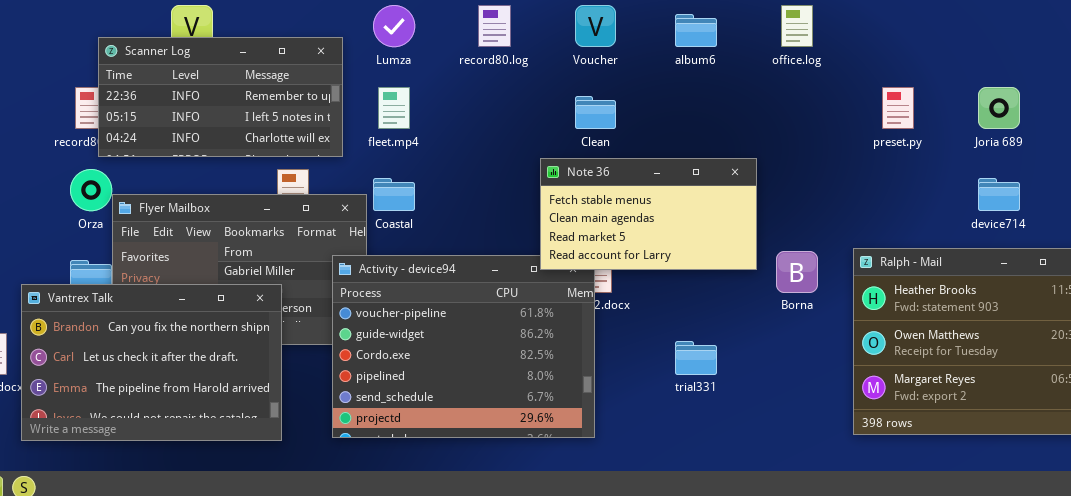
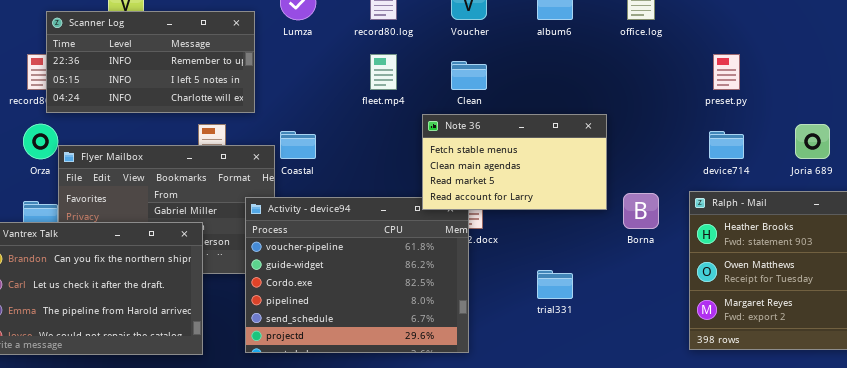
fleet.mp4: [378,87,410,129] -> [370,54,397,90], moved
Joria 689: [978,87,1020,129] -> [795,124,830,159], moved
device714: [978,178,1020,211] -> [709,131,744,159], moved

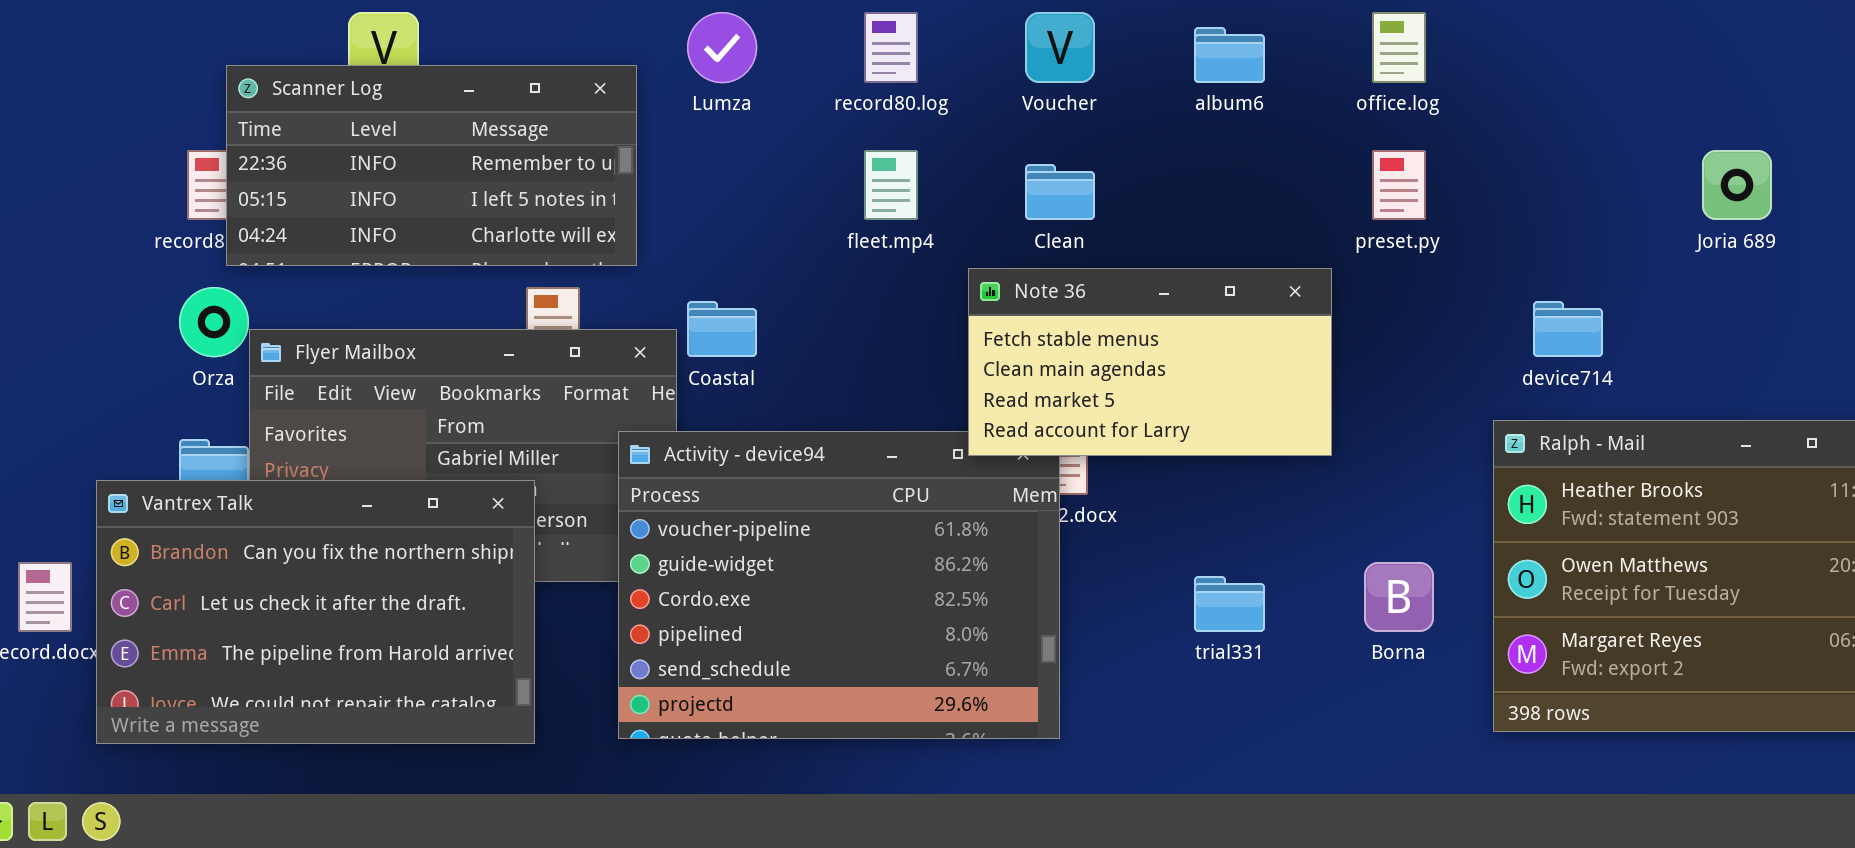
preset.py: [713,54,740,90] -> [1372,150,1426,220], moved
Joria 689: [795,124,830,159] -> [1702,150,1772,220], moved
Borna: [623,193,659,229] -> [1364,562,1434,632], moved

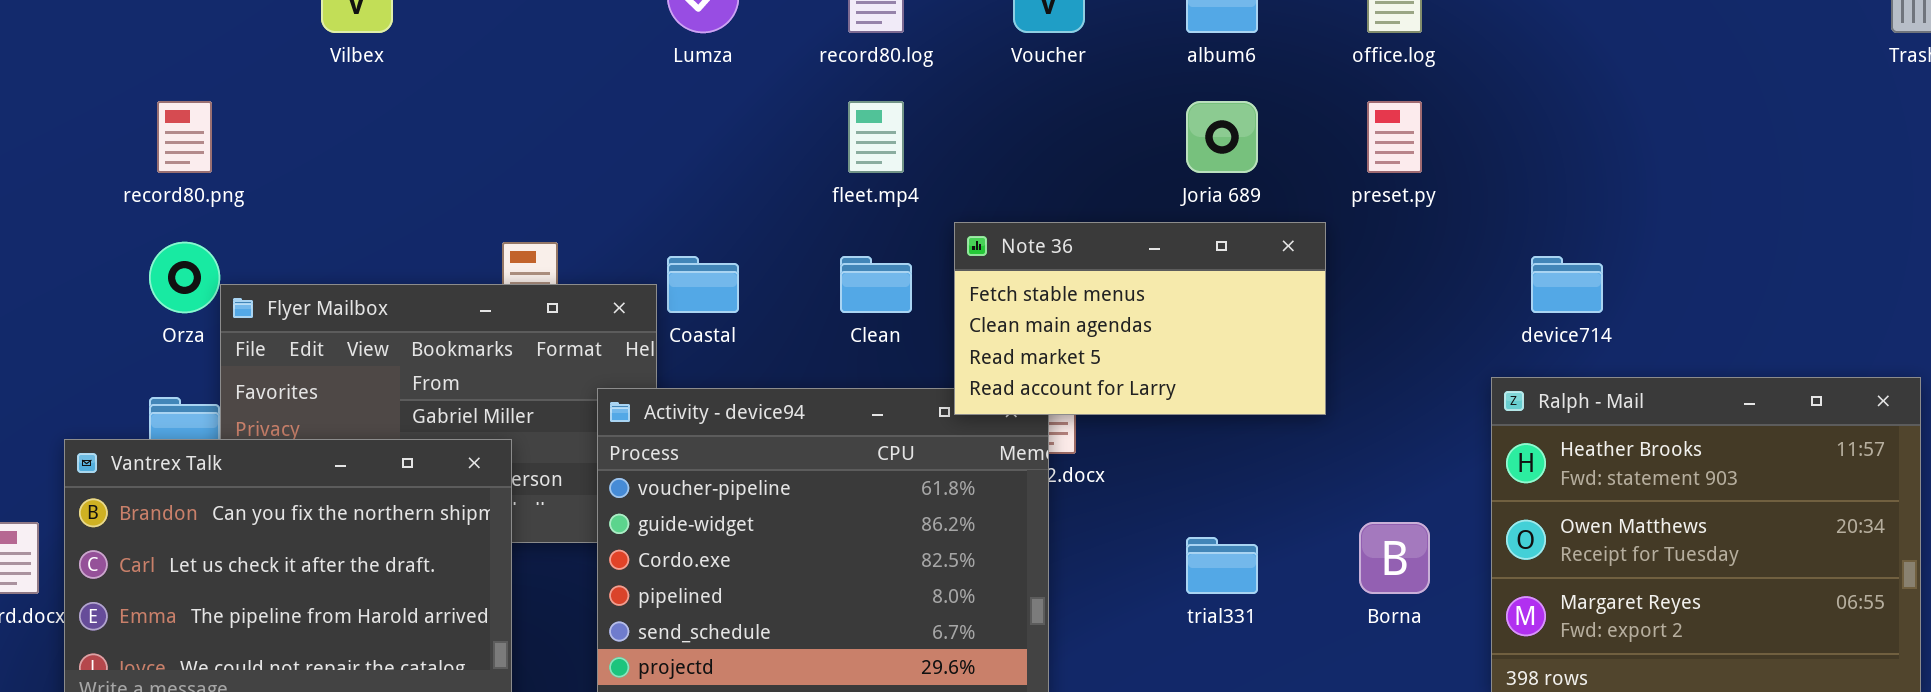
Scanner Log: [226,65,637,266] -> none, closed
Joria 689: [1702,150,1772,220] -> [1186,101,1258,173], moved
Clean: [1025,164,1095,220] -> [840,256,912,313], moved

